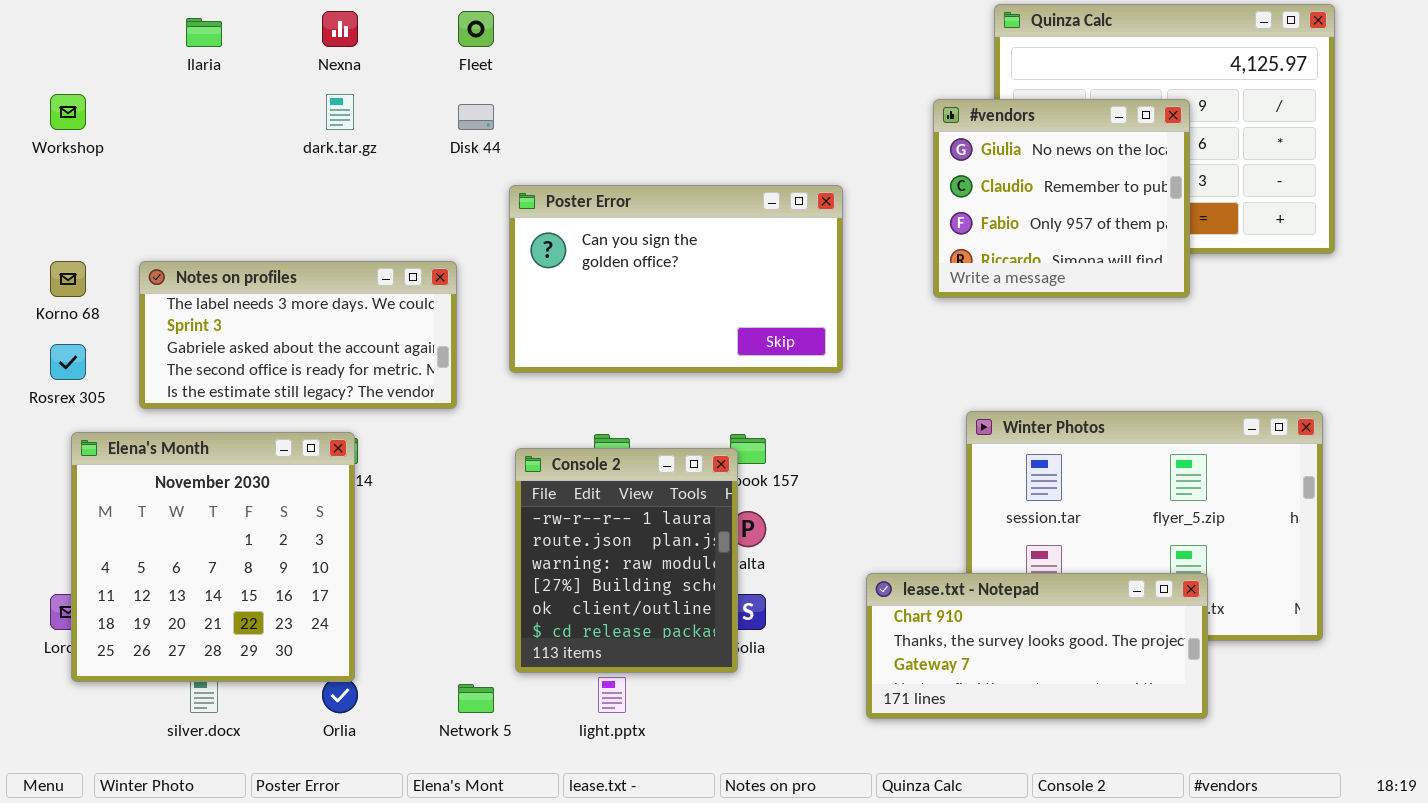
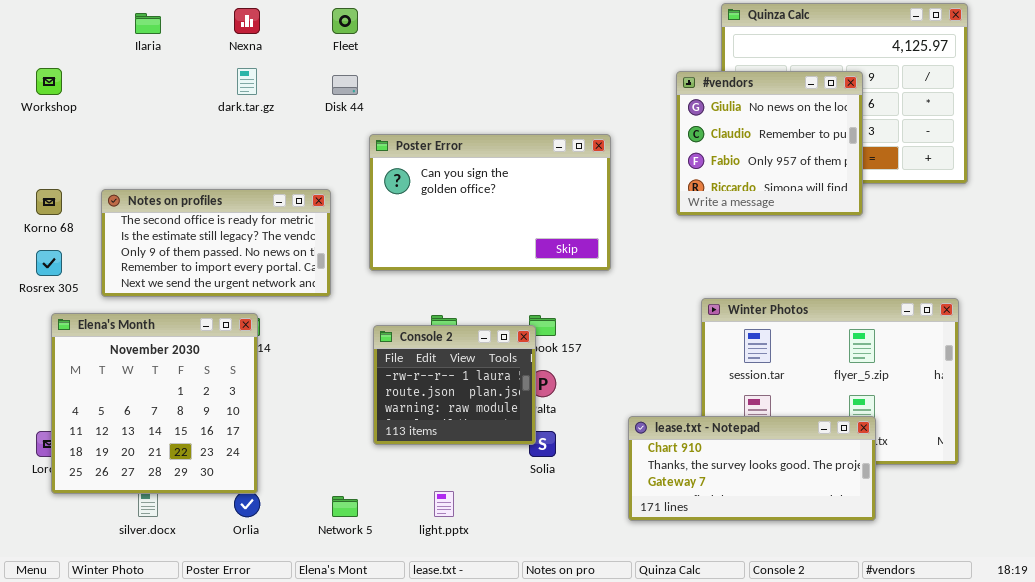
Notes on profiles: [139,261,457,409] -> [101,189,331,297], scrolled down 3 rows
Console 2: [515,448,738,673] -> [373,325,536,445], resized

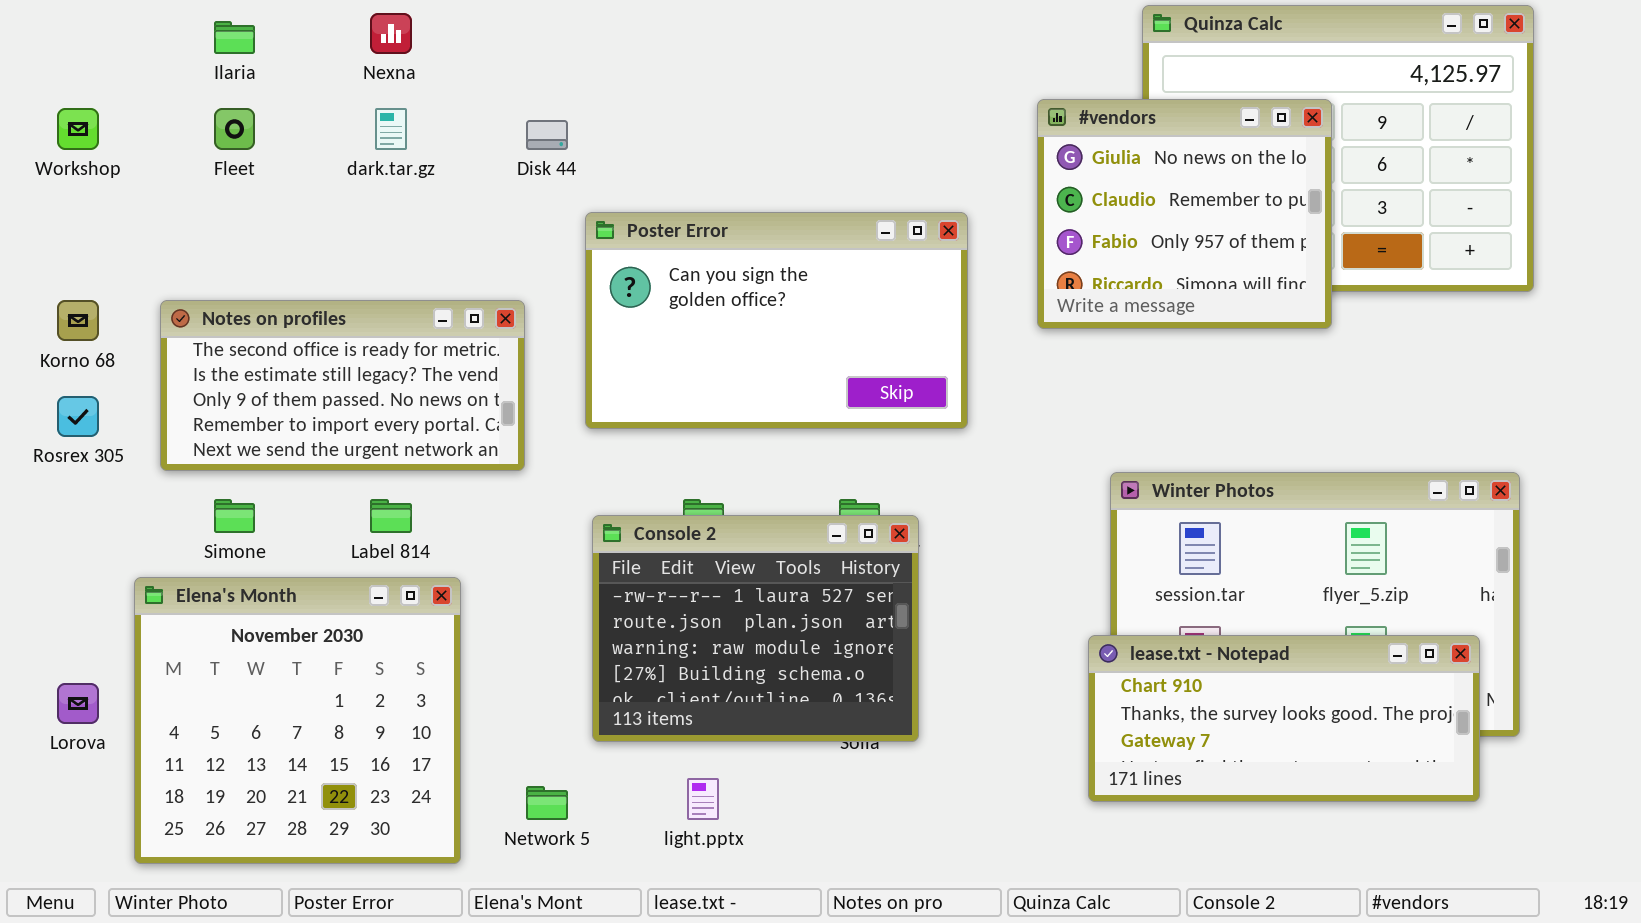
Fleet: [332,8,358,34] -> [214,108,255,150], moved
#vendors: [676,71,863,216] -> [1037,99,1332,329], moved
Elena's Month: [51,313,258,494] -> [134,577,461,864], moved
Console 2: [373,325,536,445] -> [592,515,919,742], resized
lease.txt - Notepad: [628,416,876,521] -> [1088,635,1480,802], moved

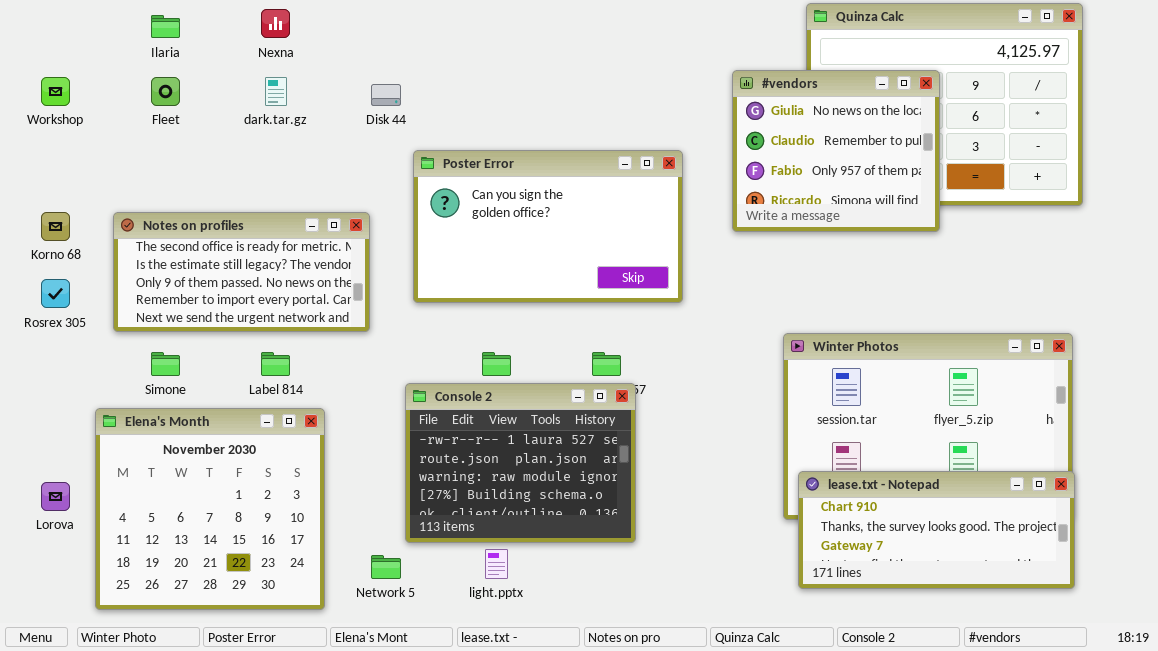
Console 2: [592,515,919,742] -> [405,383,636,543], moved
lease.txt - Notepad: [1088,635,1480,802] -> [798,471,1075,589], moved

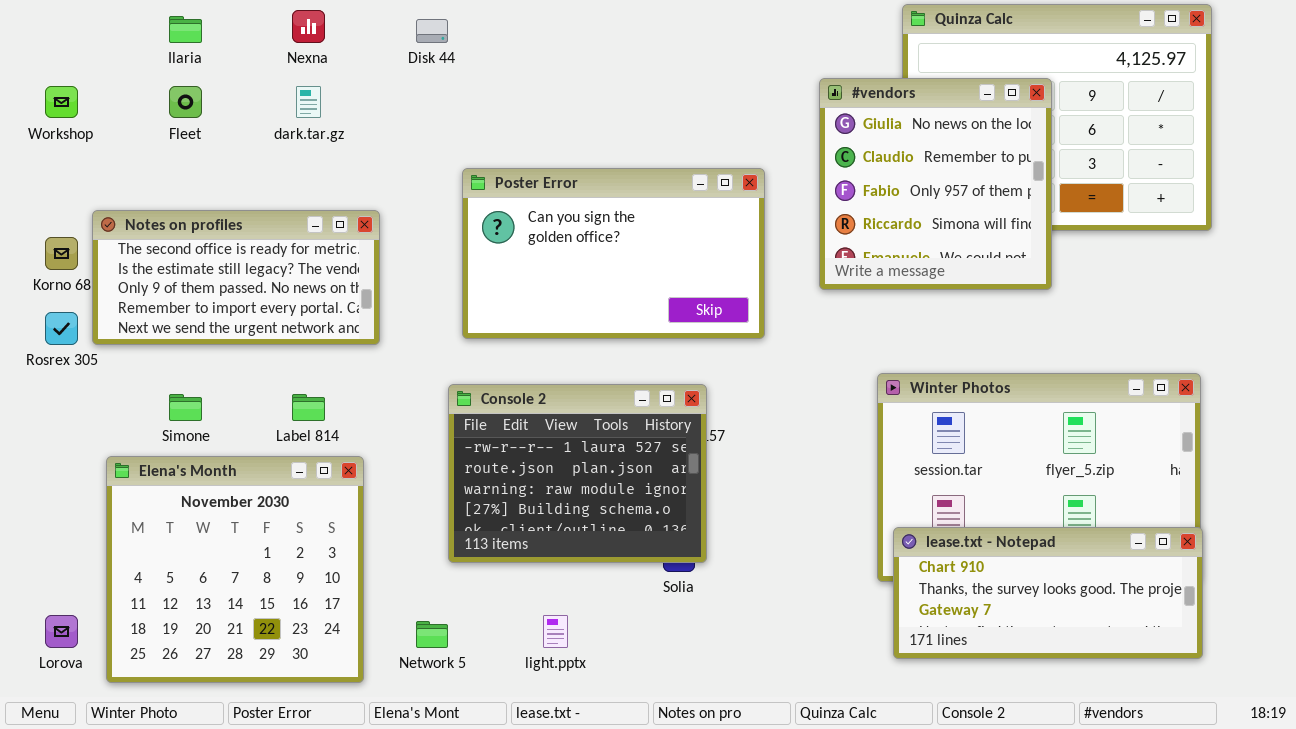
#vendors: [732,70,940,232] -> [819,78,1052,290], resized
Disk 44: [371,84,401,106] -> [416,19,448,43], moved
Notes on profiles: [113,212,370,332] -> [92,210,380,345], moved
Console 2: [405,383,636,543] -> [448,384,707,563], moved
Lorova: [41,482,70,511] -> [45,615,78,648], moved

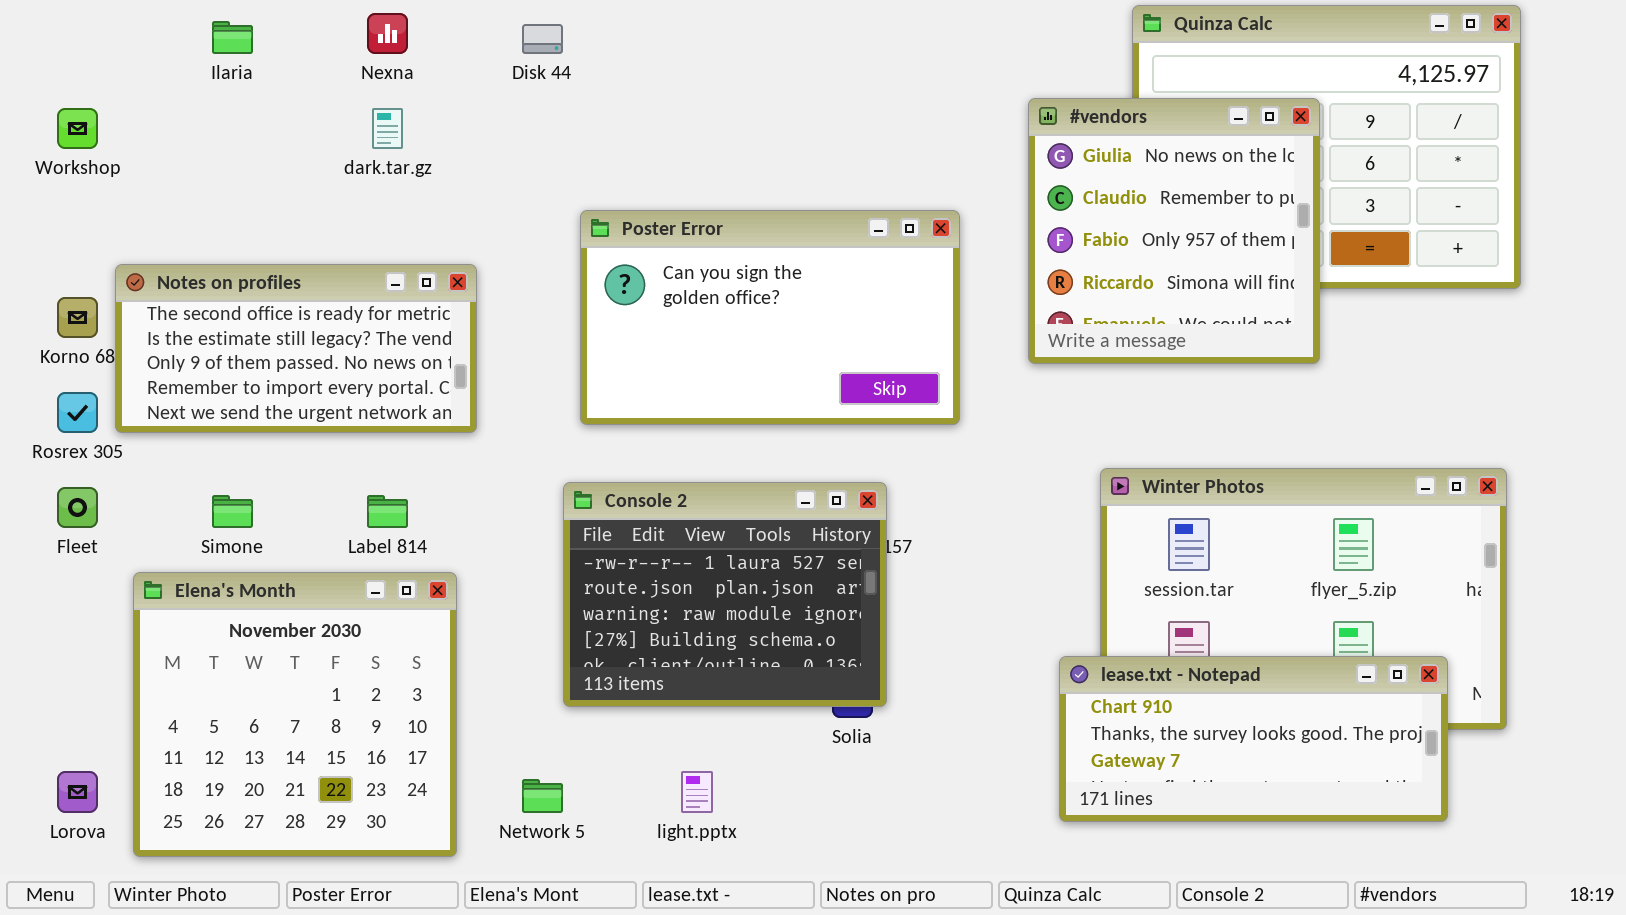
Fleet: [169,86,202,118] -> [57,487,98,528], moved
lease.txt - Notepad: [893,527,1203,659] -> [1059,656,1448,822], moved

